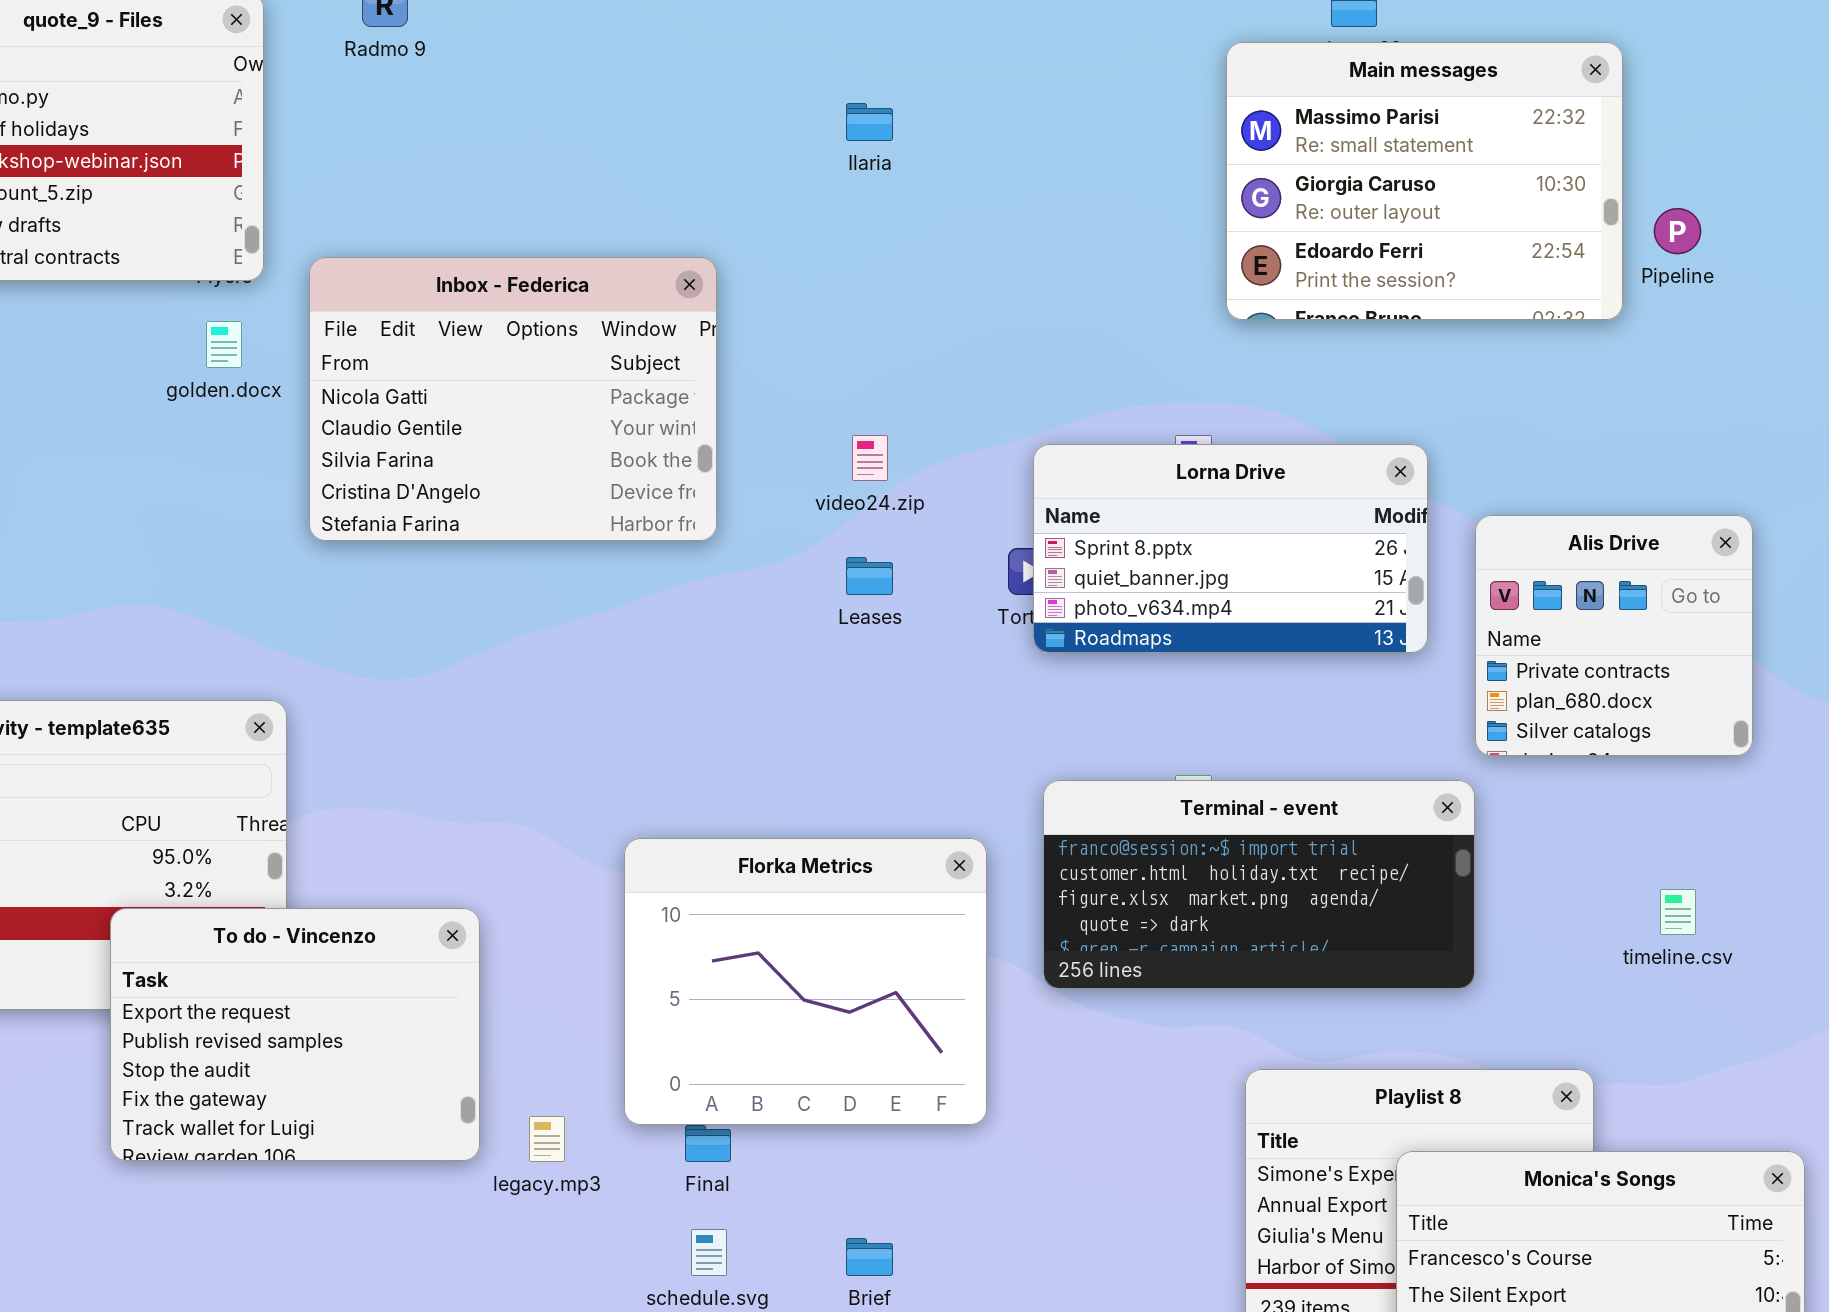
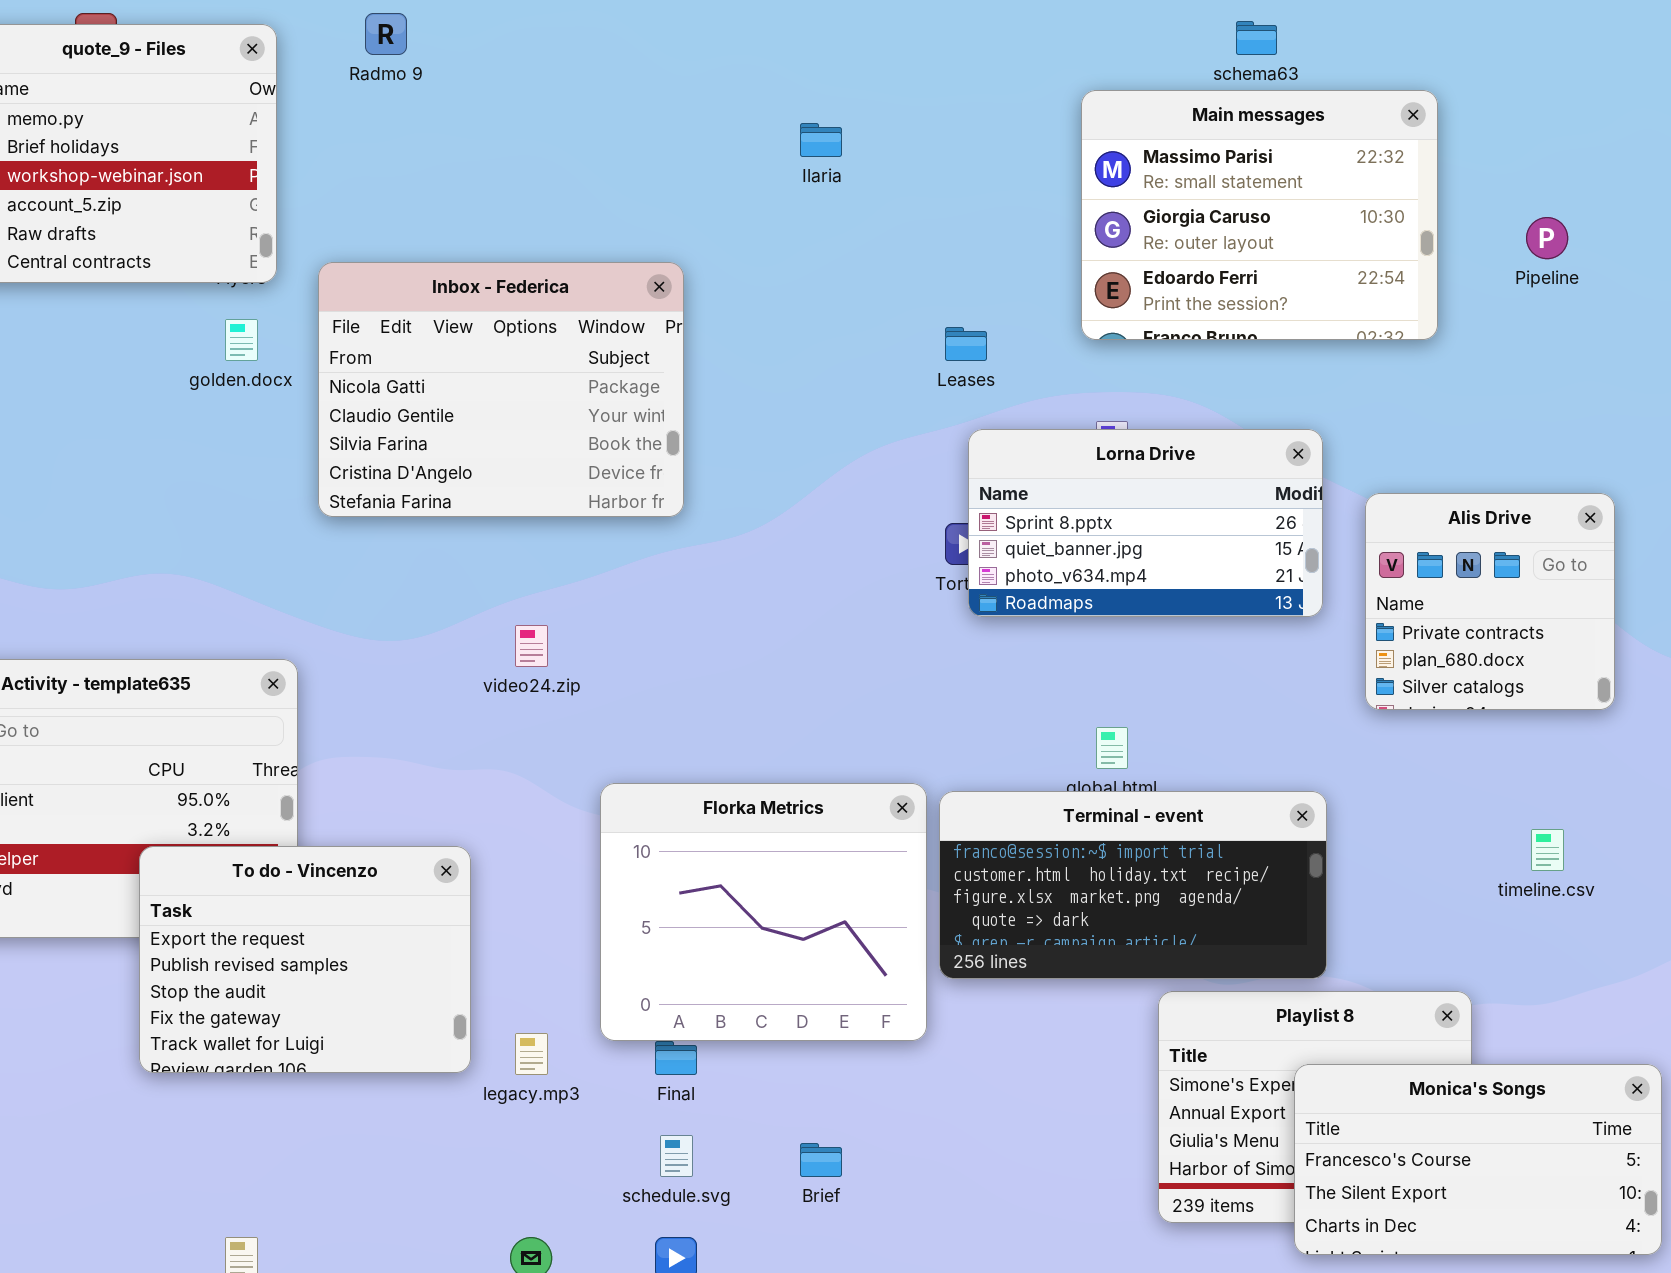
Main messages: [1226,42,1623,320] -> [1081,90,1438,340], moved
video24.zip: [852,435,888,481] -> [515,625,548,667], moved
Leases: [846,557,893,595] -> [945,327,987,361], moved
Terminal - event: [1043,780,1475,989] -> [939,791,1327,979], moved

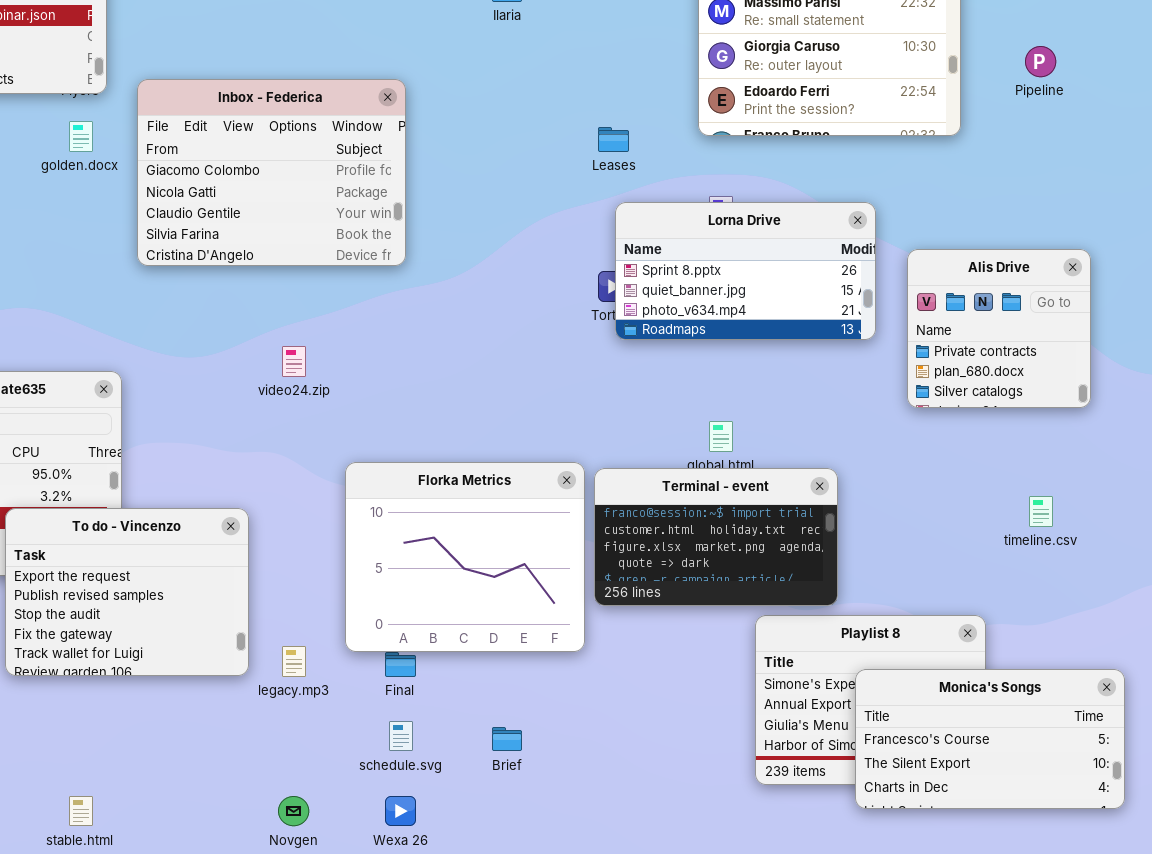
Inbox - Federica: [318,262,684,517] -> [137,79,406,266], scrolled up 1 row
Terminal - event: [939,791,1327,979] -> [594,468,838,606], resized

